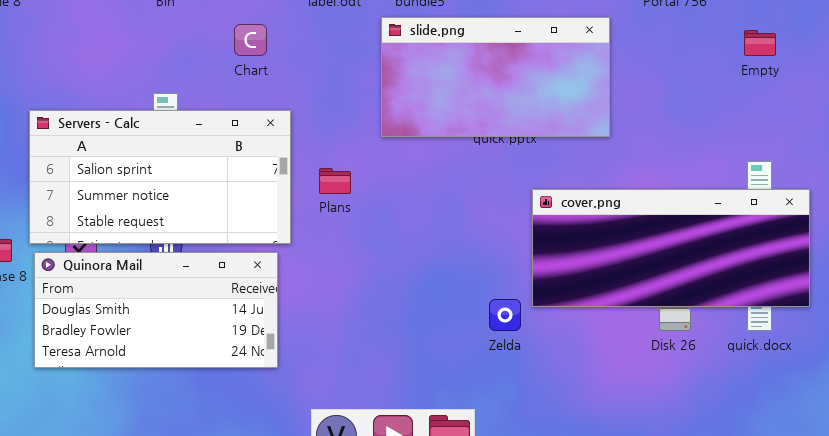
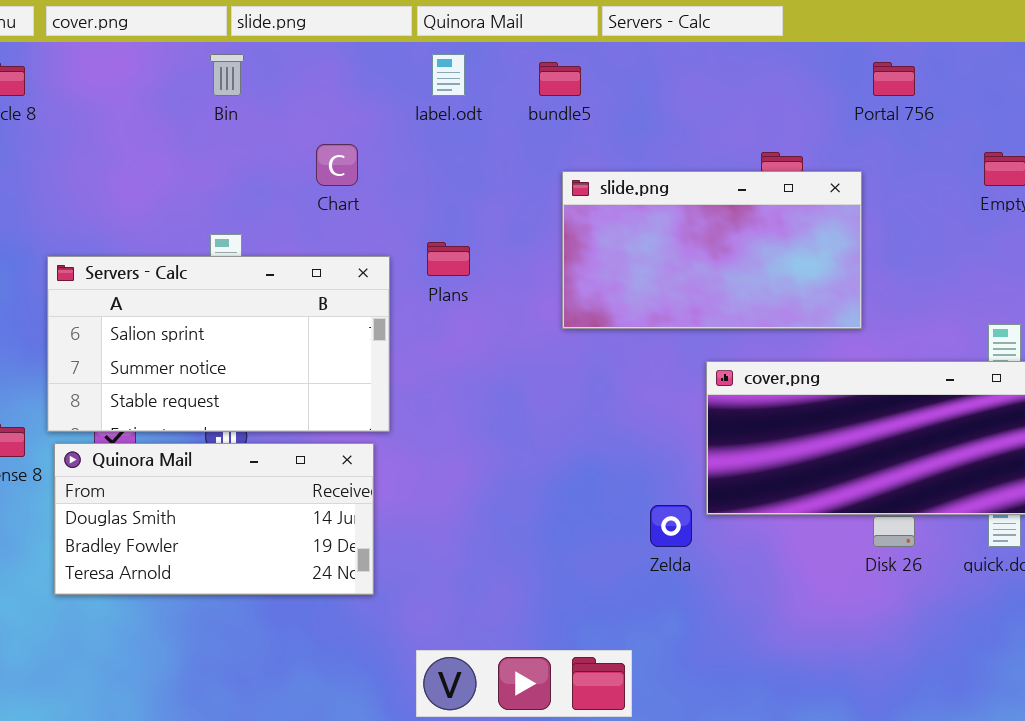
slide.png: [381,17,610,137] -> [562,171,862,329], moved
Plans: [319,168,351,194] -> [427,242,470,276], moved

